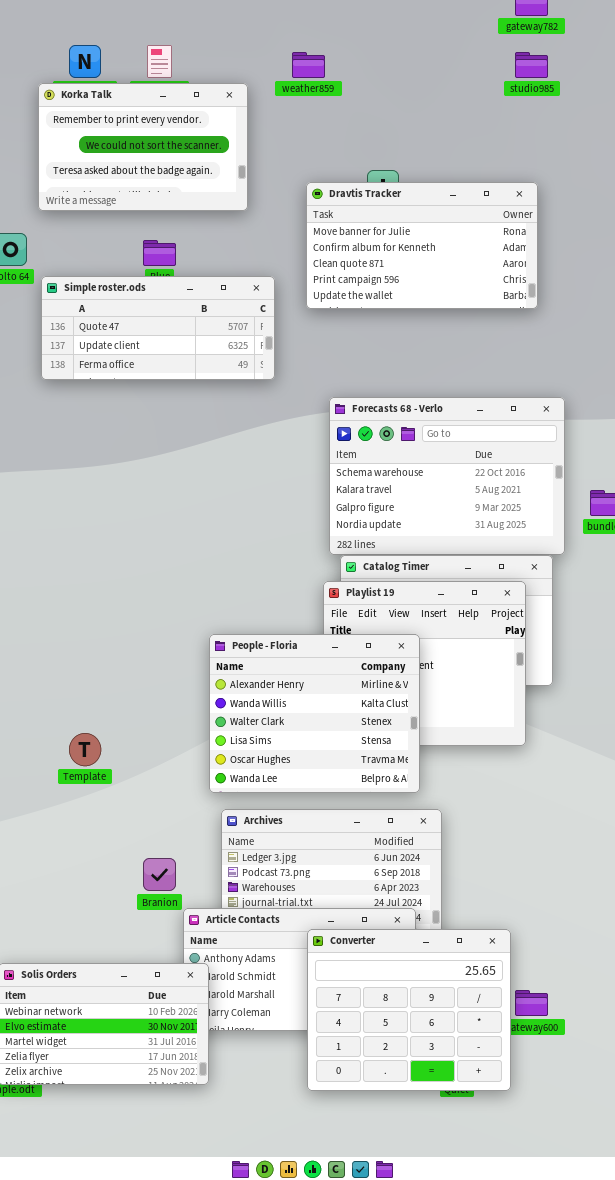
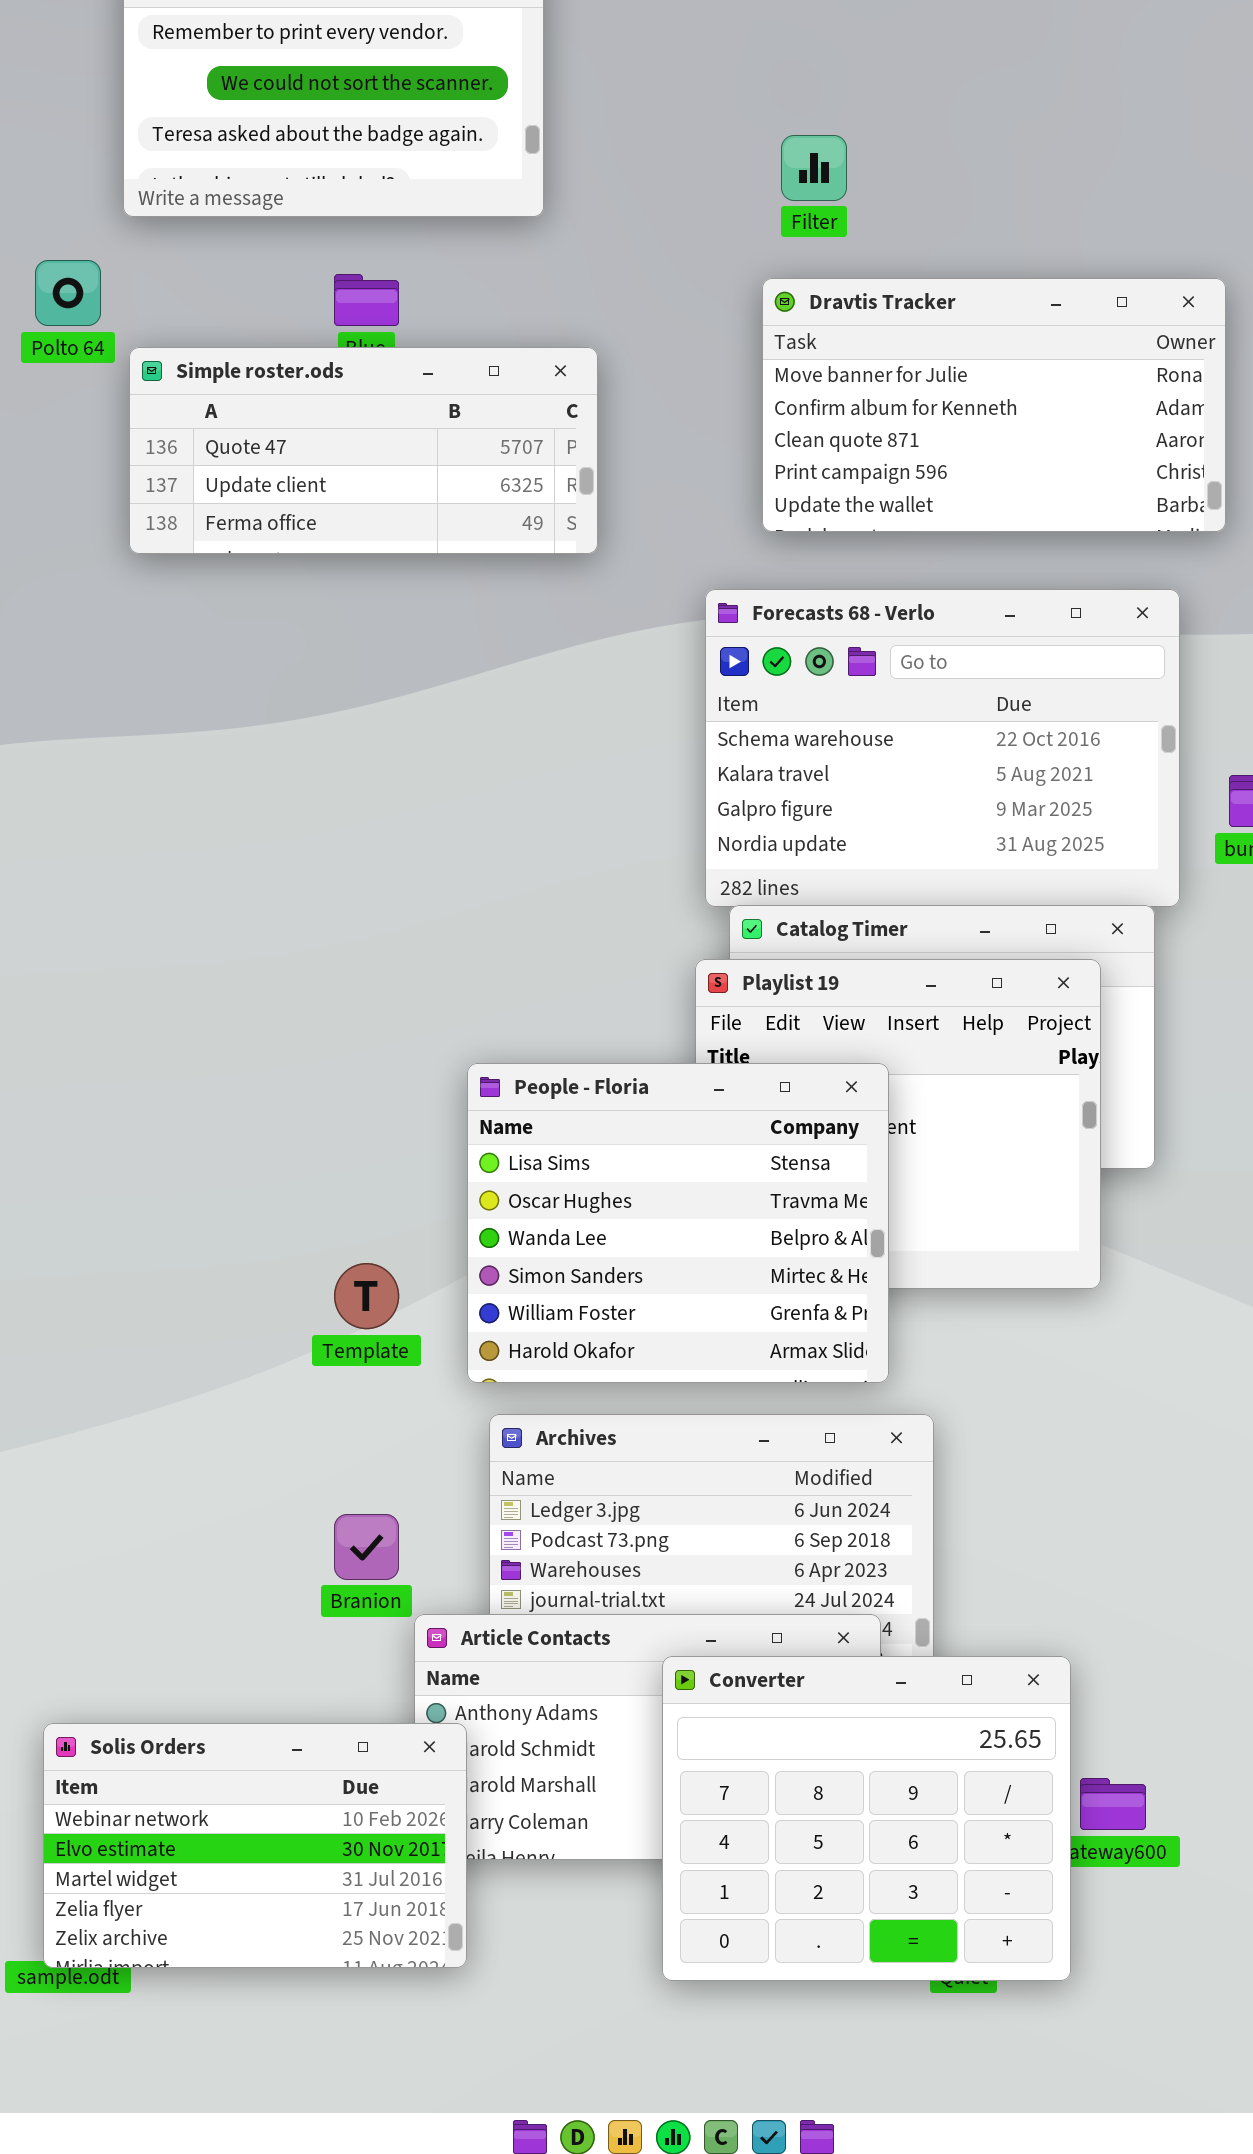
Dravtis Tracker: [306,182,538,309] -> [762,278,1226,532], moved
People - Floria: [209,634,420,793] -> [467,1063,889,1383], scrolled down 3 rows
Template: [69,733,101,766] -> [334,1263,399,1329], moved

